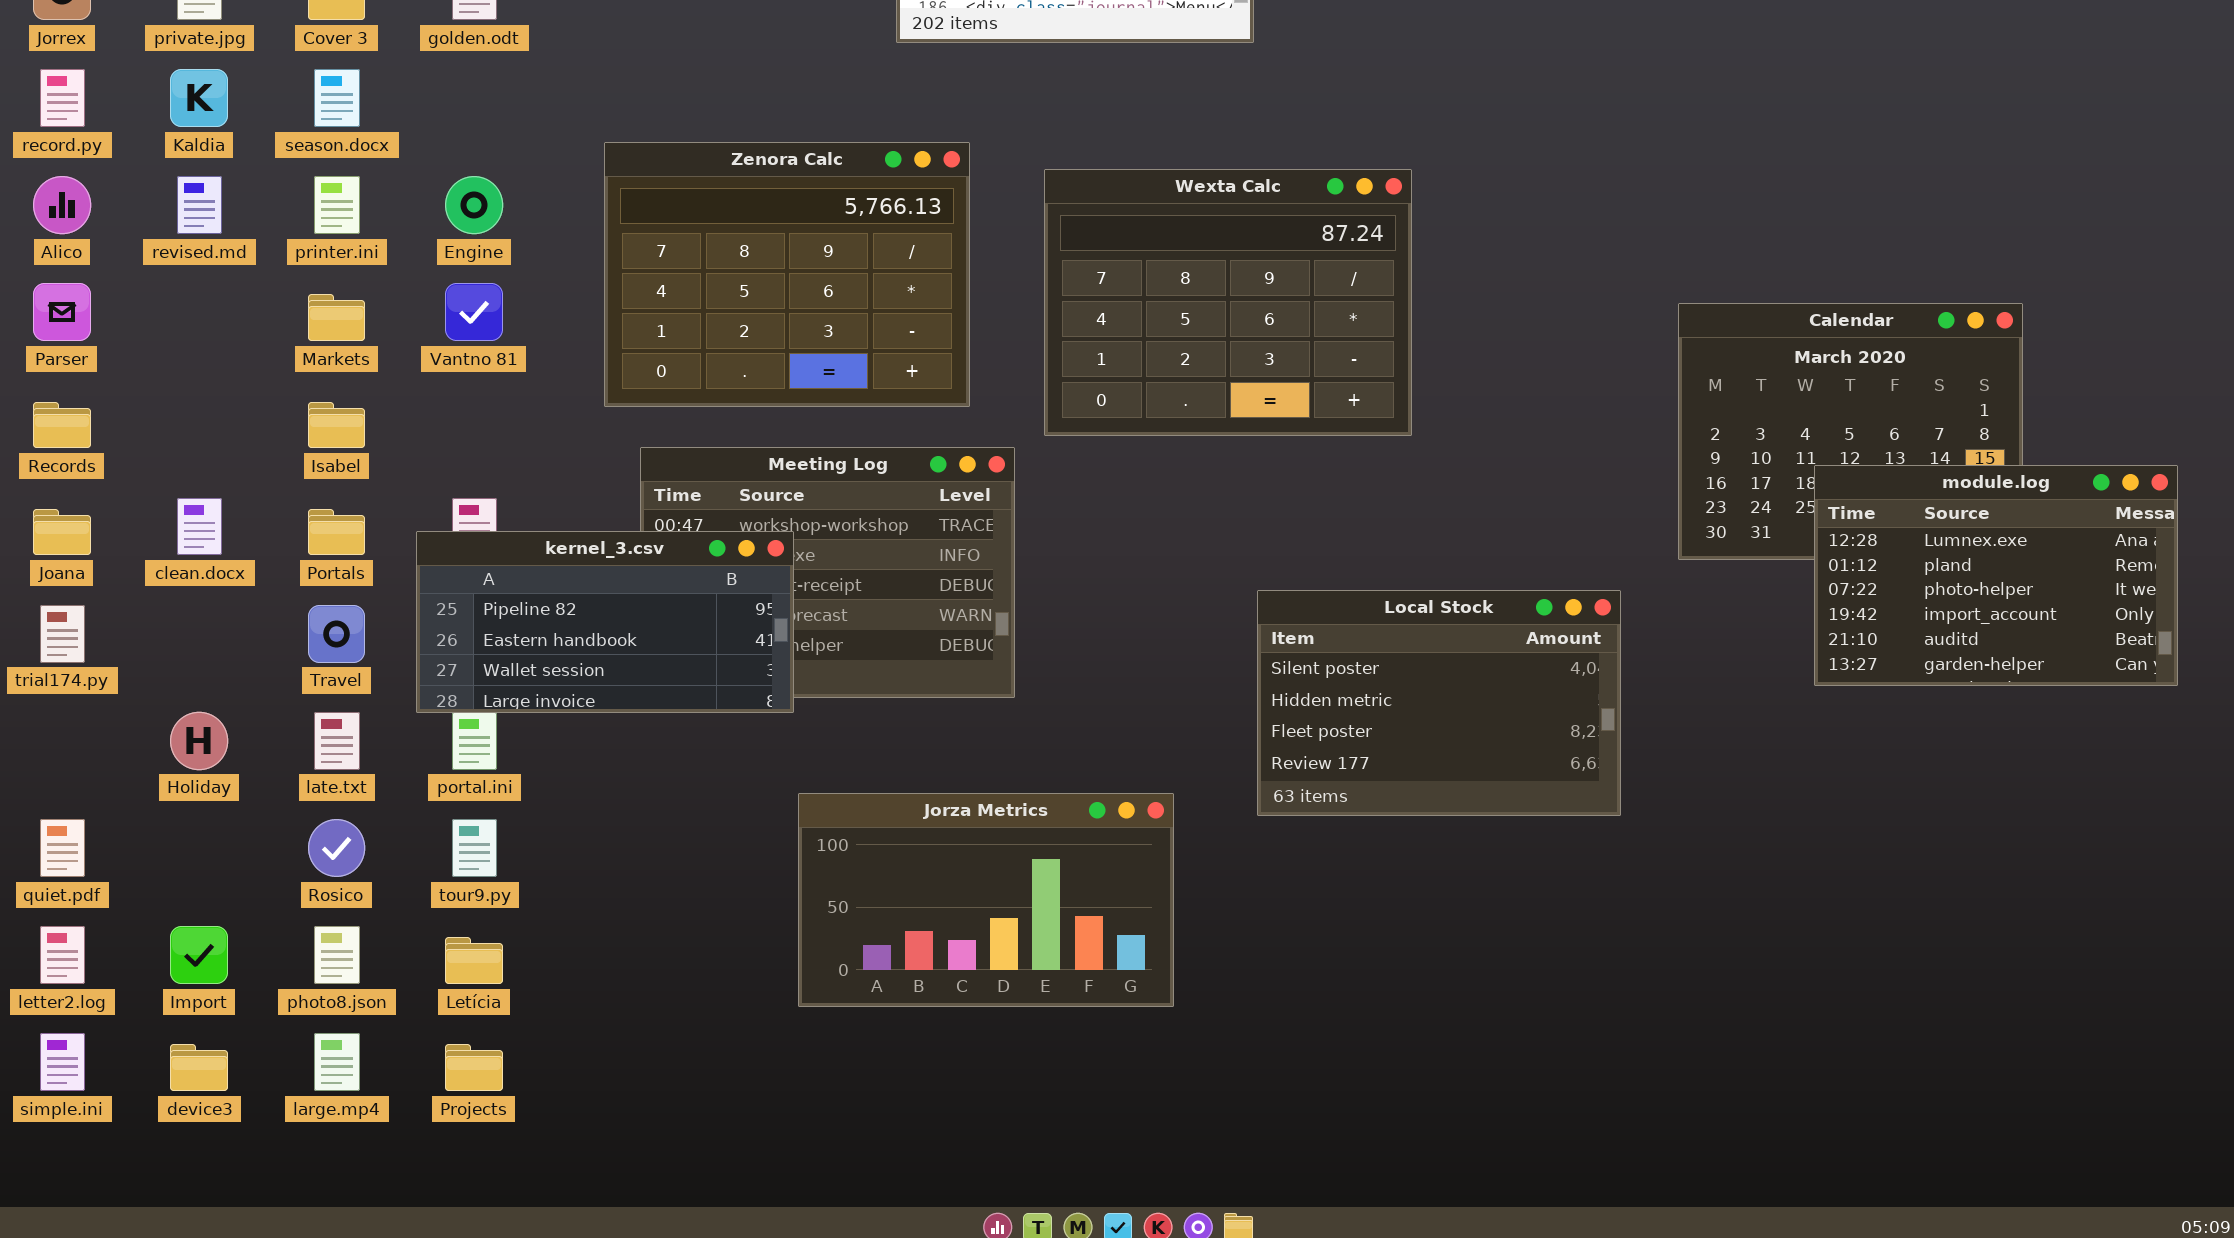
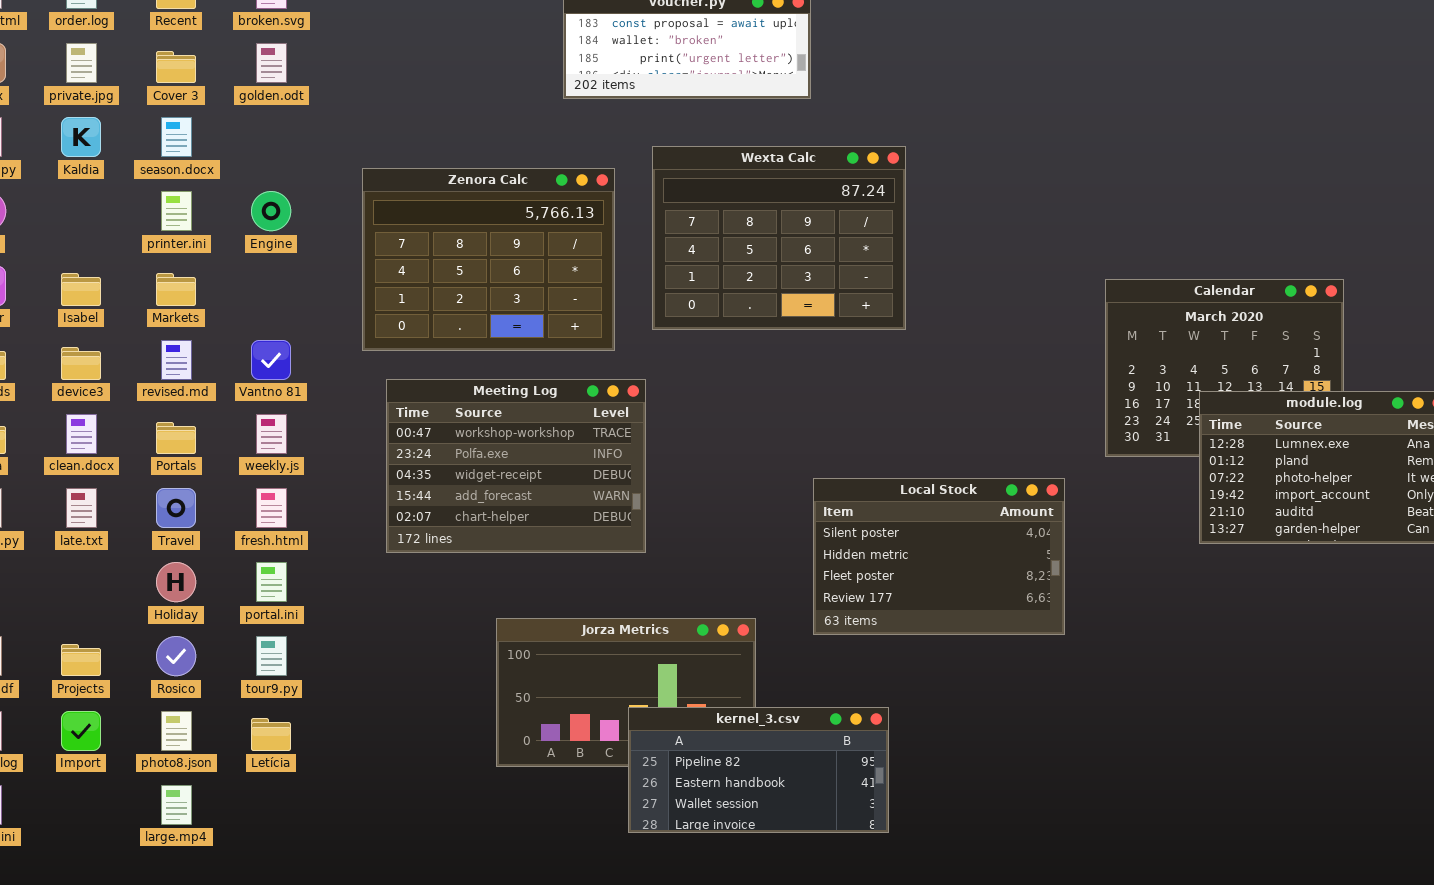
Wexta Calc: [1044,169,1412,436] -> [652,146,906,330], moved
revised.md: [177,176,222,234] -> [161,340,192,380], moved
Vantno 81: [445,283,503,341] -> [251,340,291,380], moved
Isabel: [308,402,365,448] -> [61,273,101,306], moved
kernel_3.csv: [416,531,794,713] -> [628,707,889,833], moved
Holiday: [170,712,228,770] -> [156,562,196,602], moved
late.txt: [314,712,360,770] -> [66,488,97,528], moved
device3: [170,1044,228,1091] -> [61,347,101,380], moved
Projects: [445,1044,503,1091] -> [61,644,101,676], moved

